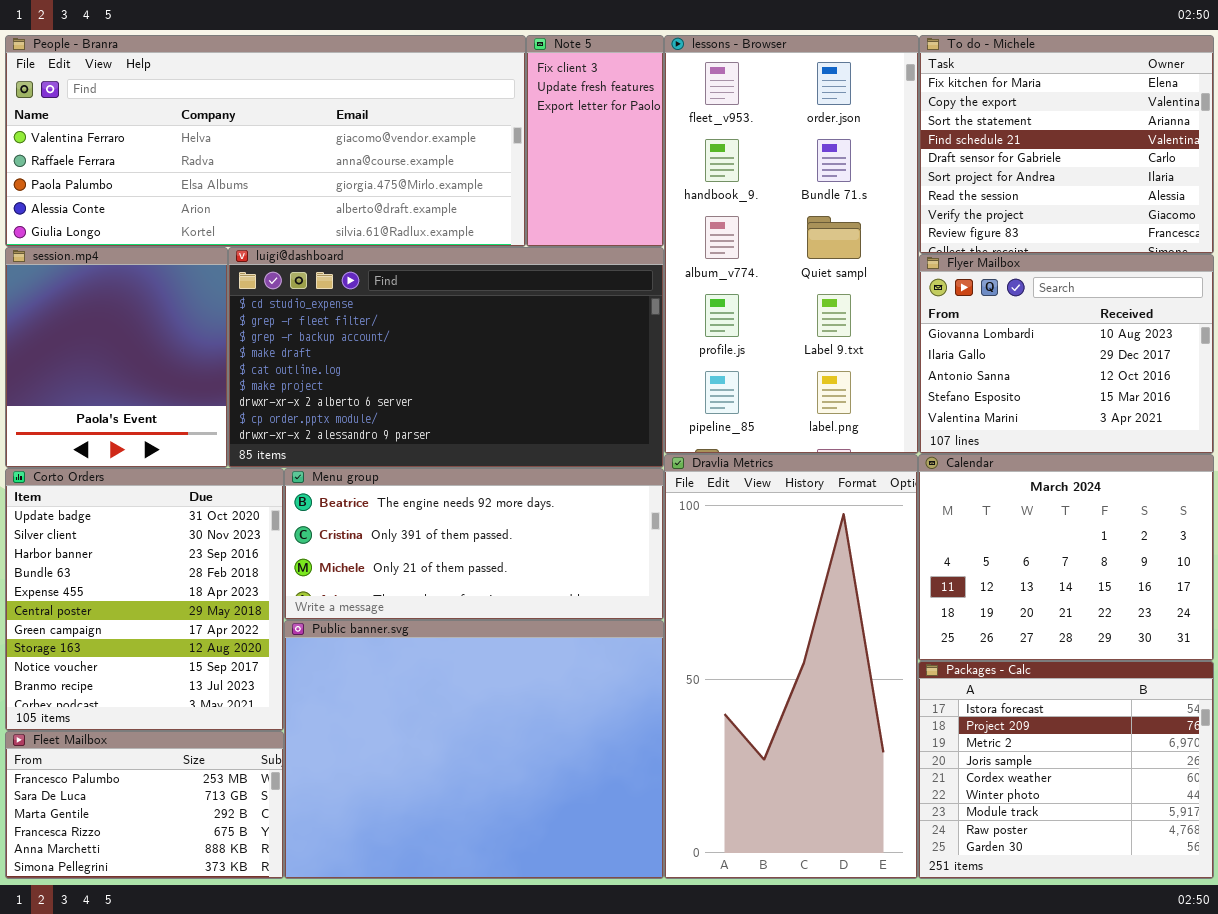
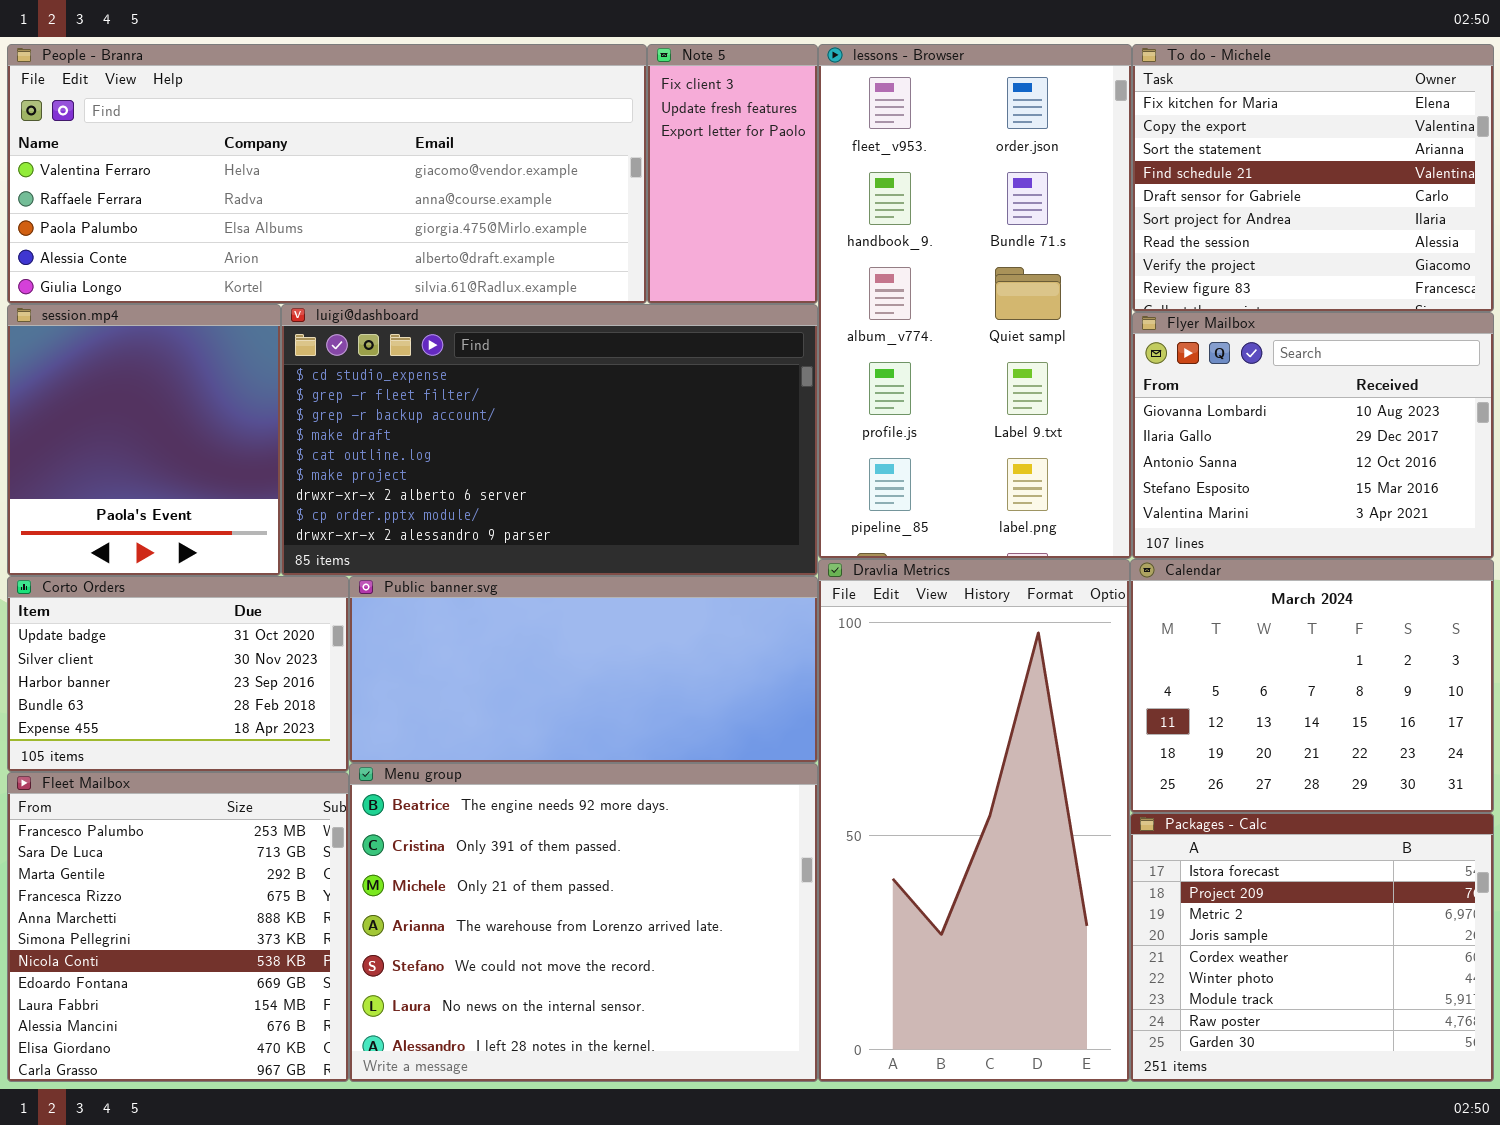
Corto Orders: [5,468,284,731] -> [7,576,349,772], resized
Menu group: [284,468,664,620] -> [349,763,818,1082], moved, resized
Public banner.svg: [284,620,664,879] -> [349,576,818,763], moved, resized
Fleet Mailbox: [5,731,284,879] -> [7,772,349,1082], resized

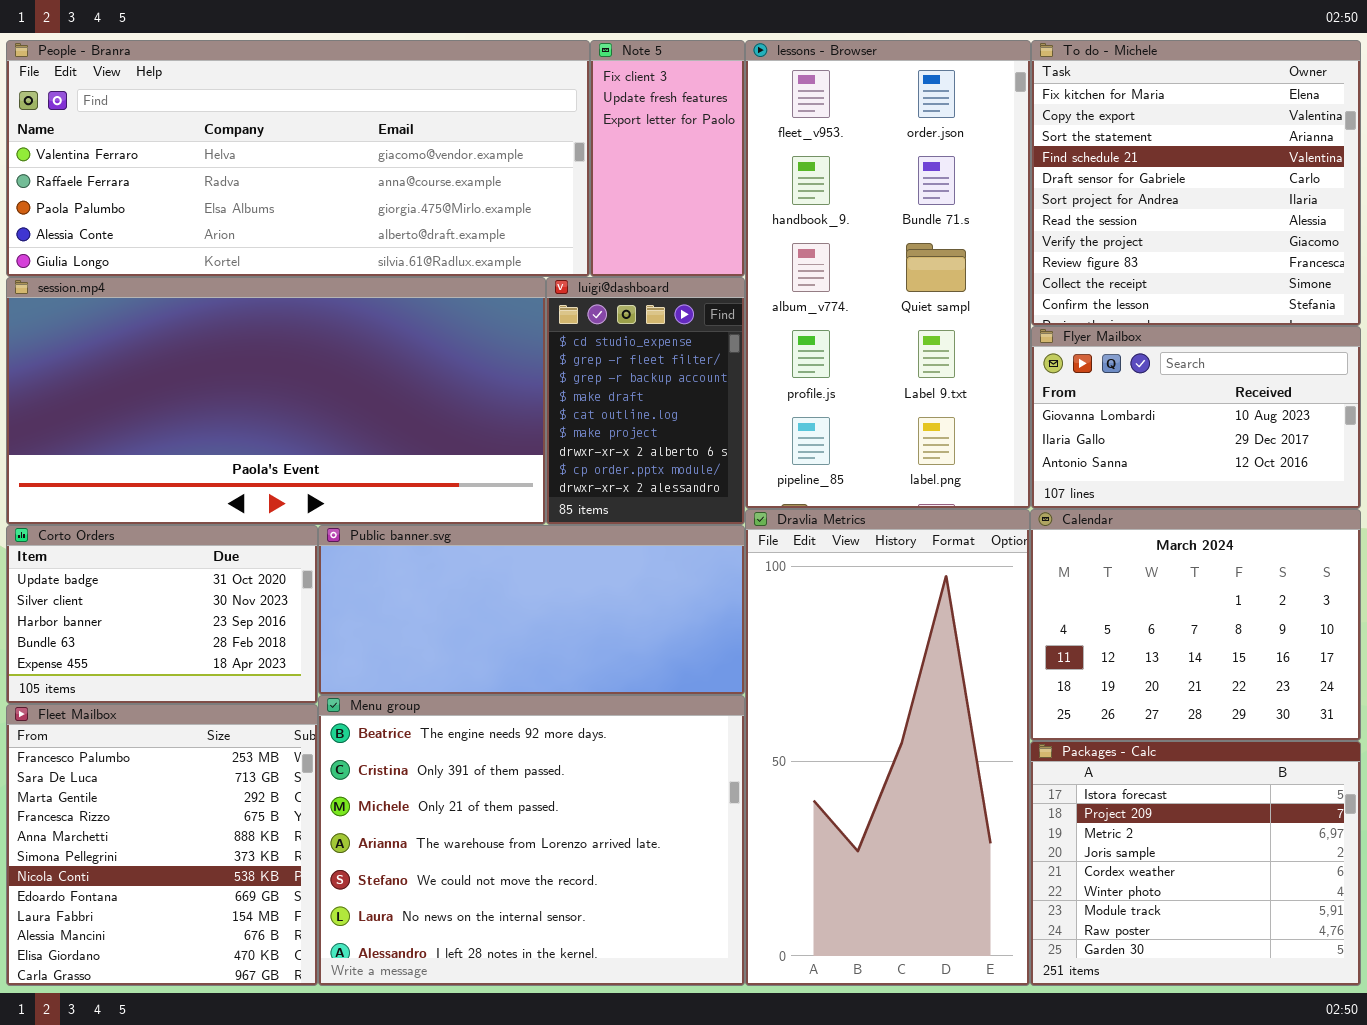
To do - Michele: [1132,44,1494,312] -> [1031,40,1361,326], resized
session.mp4: [7,304,281,576] -> [6,277,546,525], resized
luigi@dashboard: [281,304,818,576] -> [546,277,745,525], resized
Flyer Mailbox: [1132,312,1494,559] -> [1031,326,1361,509], resized

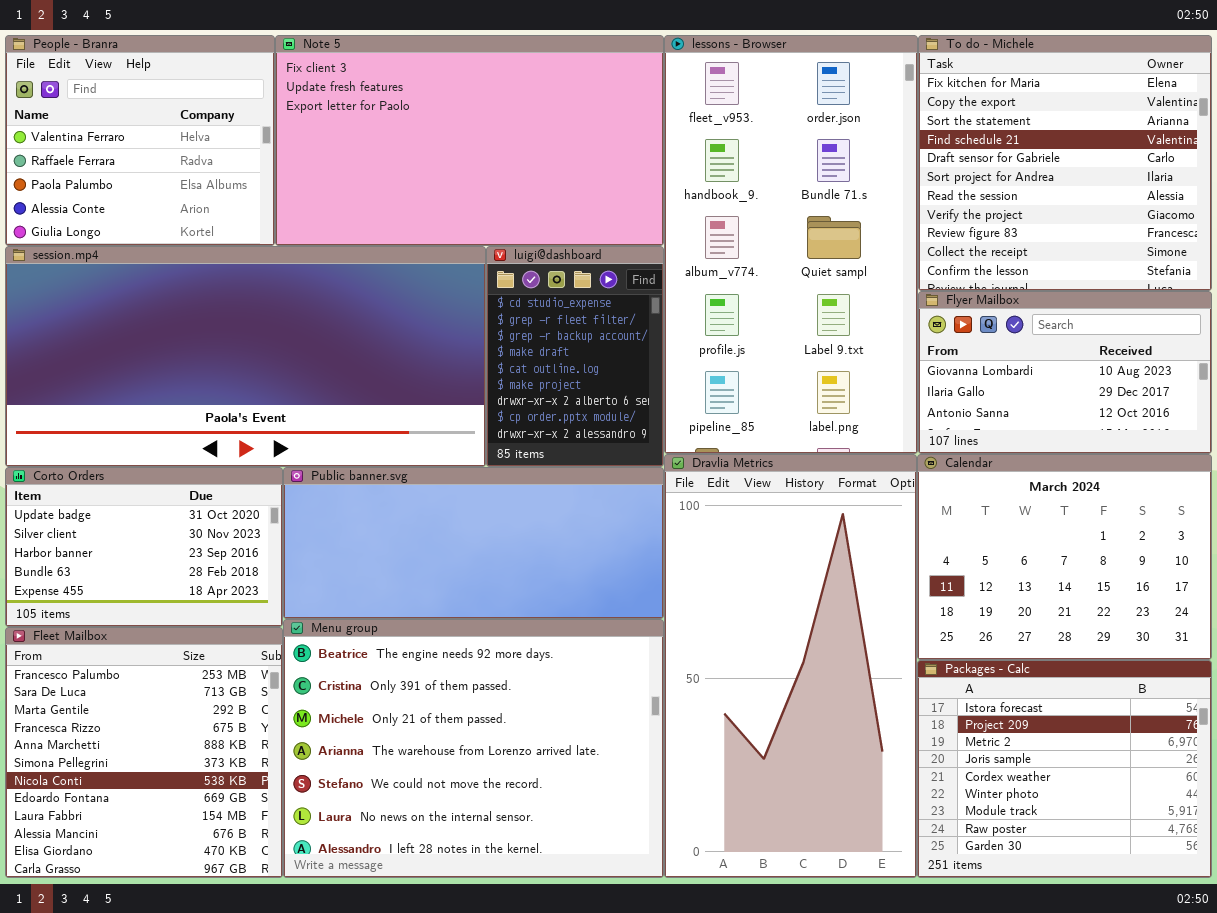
People - Branra: [6,40,590,277] -> [5,35,275,246], resized
Note 5: [590,40,745,277] -> [275,35,664,246], resized

